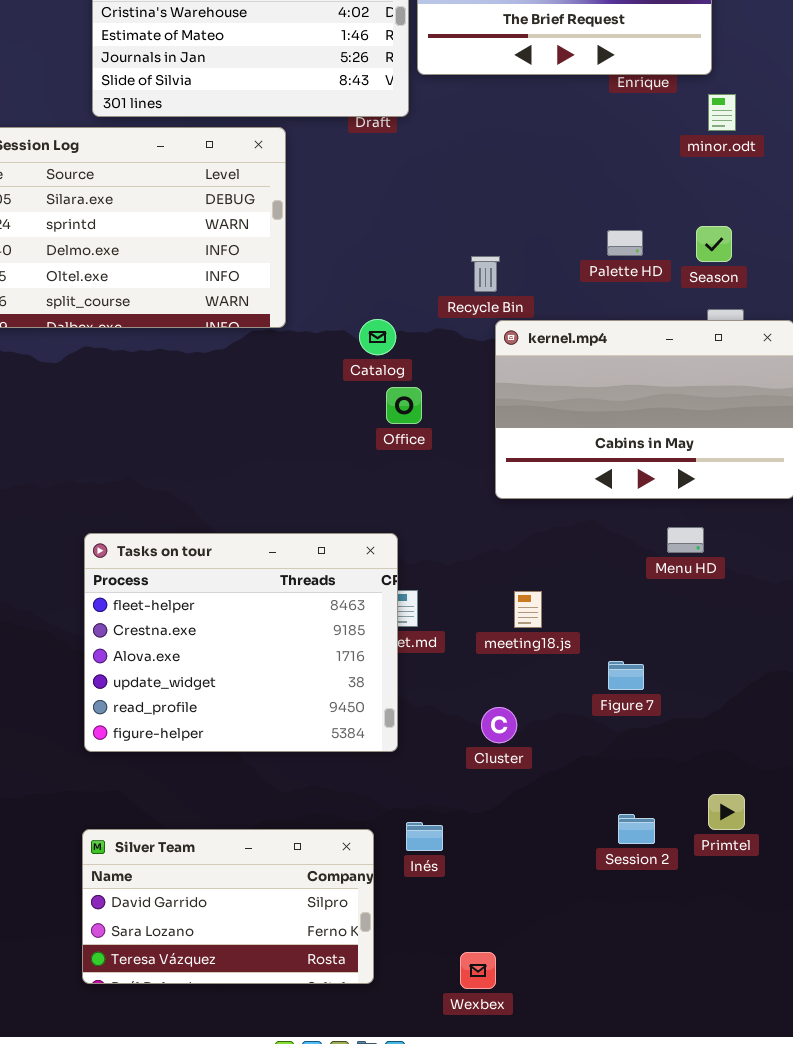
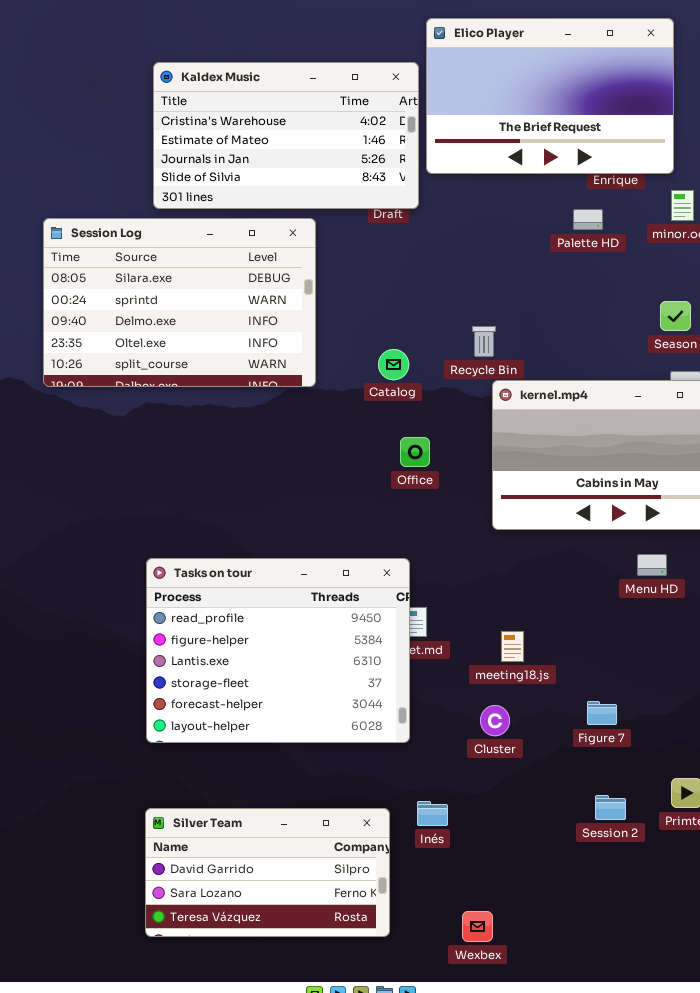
Palette HD: [607,230,643,256] -> [573,209,603,230], moved
Catalog: [359,319,396,355] -> [378,349,409,380], moved
Tasks on tour: [84,533,398,752] -> [146,558,410,743], scrolled down 4 rows
meeting18.js: [514,591,542,628] -> [501,631,524,662], moved
Figure 7: [608,661,644,690] -> [587,701,617,725], moved

